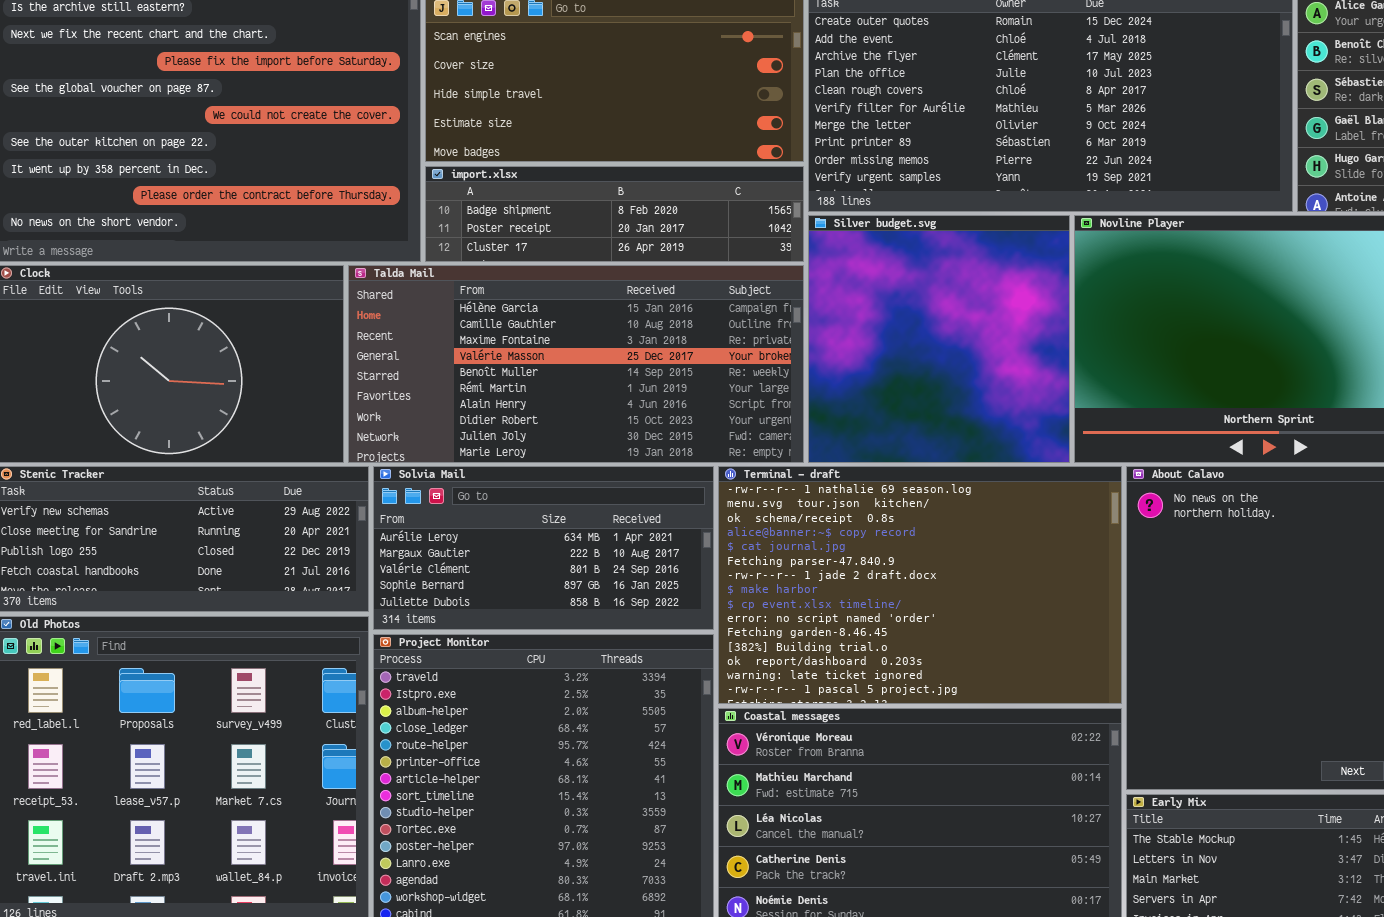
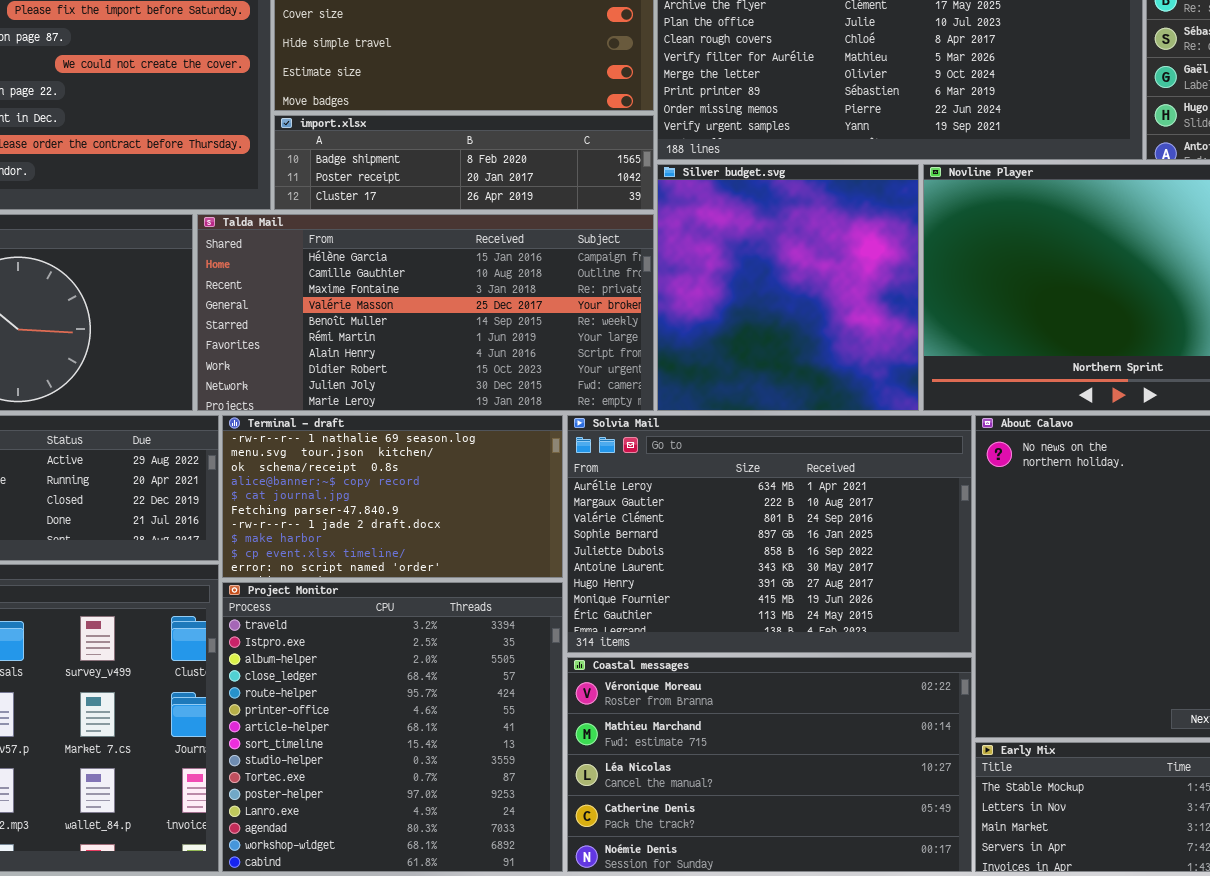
Solvia Mail: [373,466,714,630] -> [567,415,972,653], moved, resized
Terminal - draft: [718,466,1122,704] -> [222,415,563,578], moved, resized

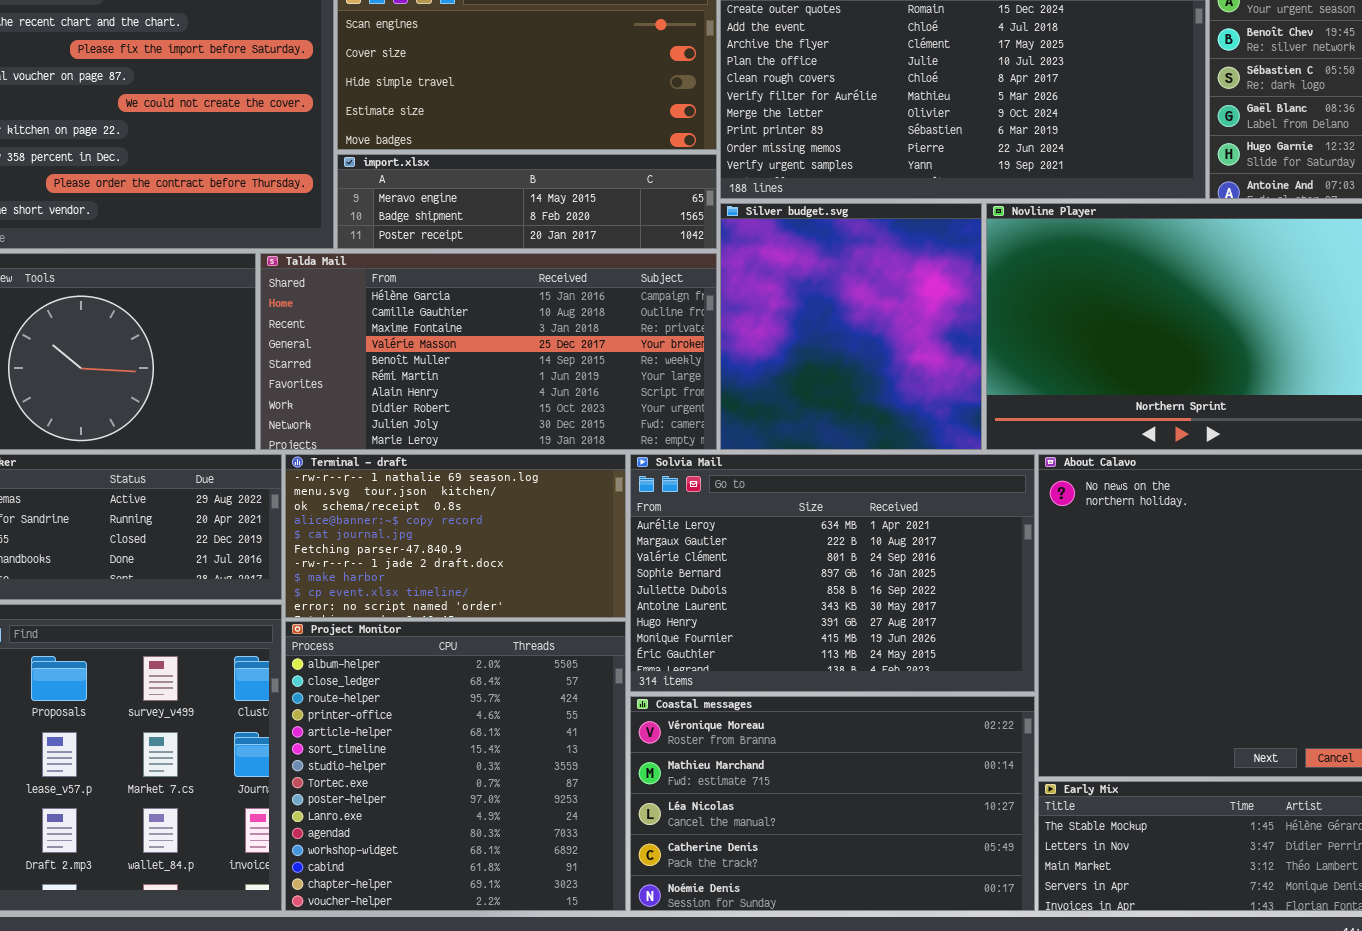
import.xlsx: [274,115,654,210] -> [337,154,717,249], scrolled up 1 row
Project Monitor: [222,582,563,872] -> [285,621,626,911], scrolled down 2 rows

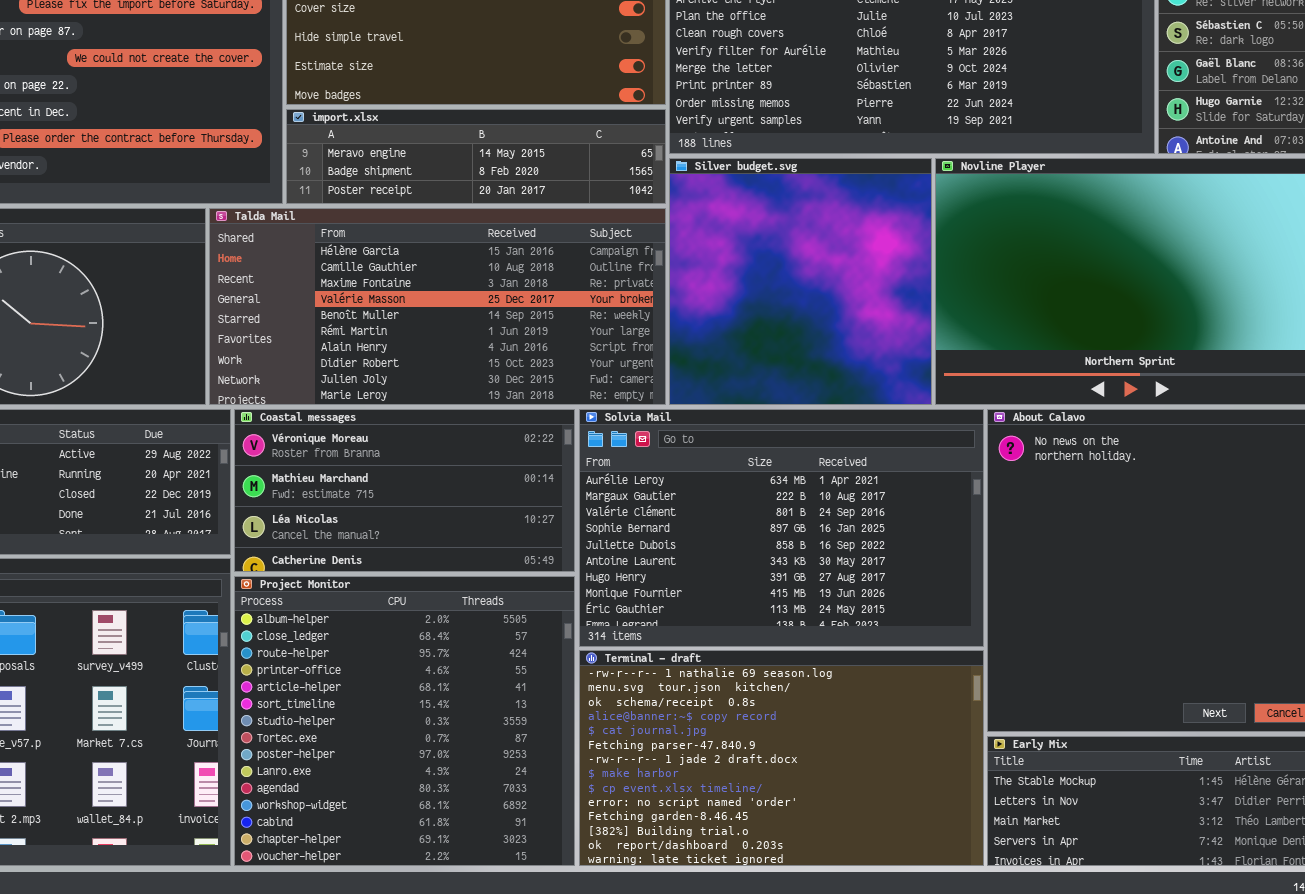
Terminal - draft: [285,454,626,618] -> [579,650,984,866], moved, resized
Coastal messages: [630,696,1035,911] -> [234,409,575,572], moved, resized

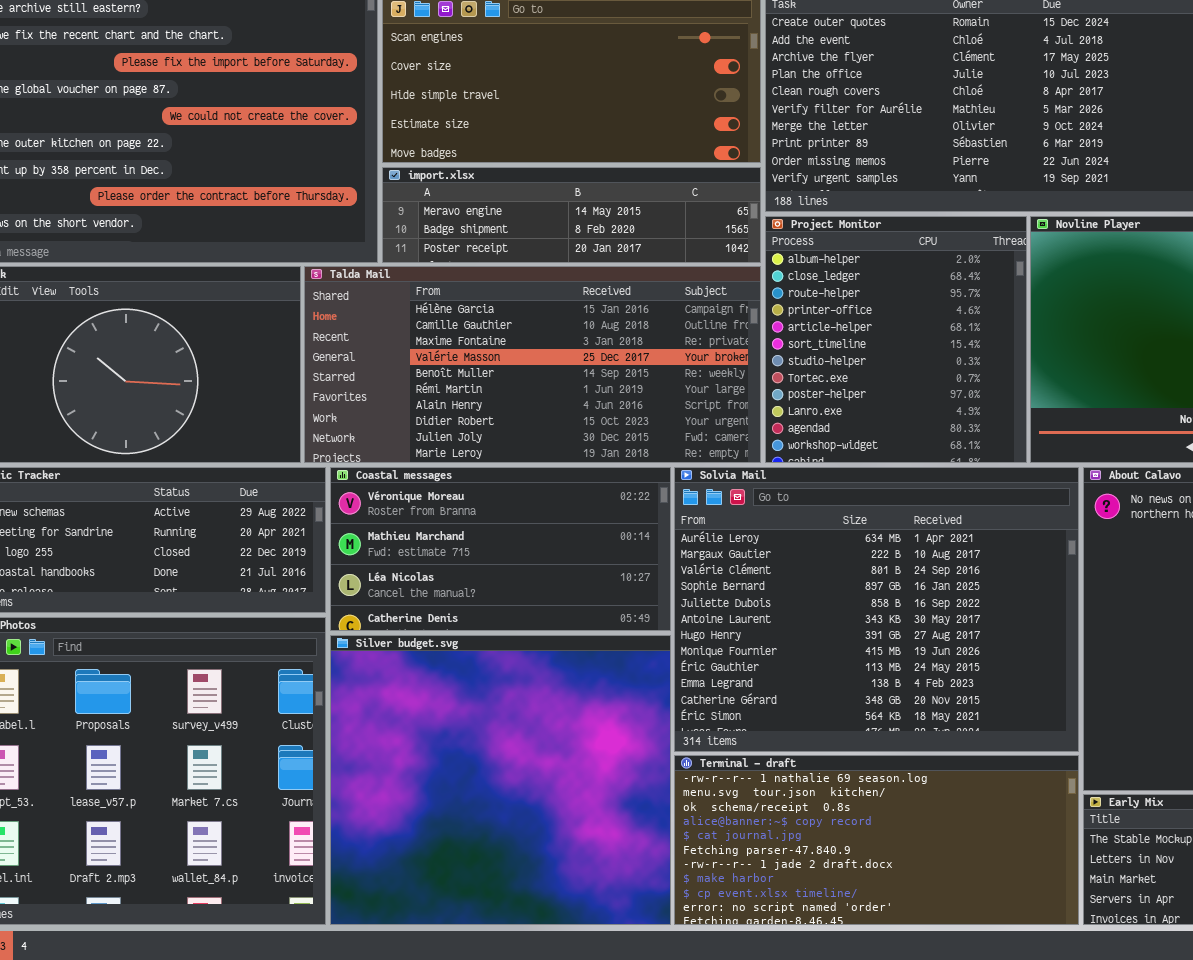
Silver budget.svg: [669,158,932,405] -> [330,635,671,925], moved, resized
Solvia Mail: [579,409,984,647] -> [674,467,1079,752], resized
Project Monitor: [234,576,575,866] -> [765,216,1027,463], moved, resized
Terminal - draft: [579,650,984,866] -> [674,755,1079,925], resized

